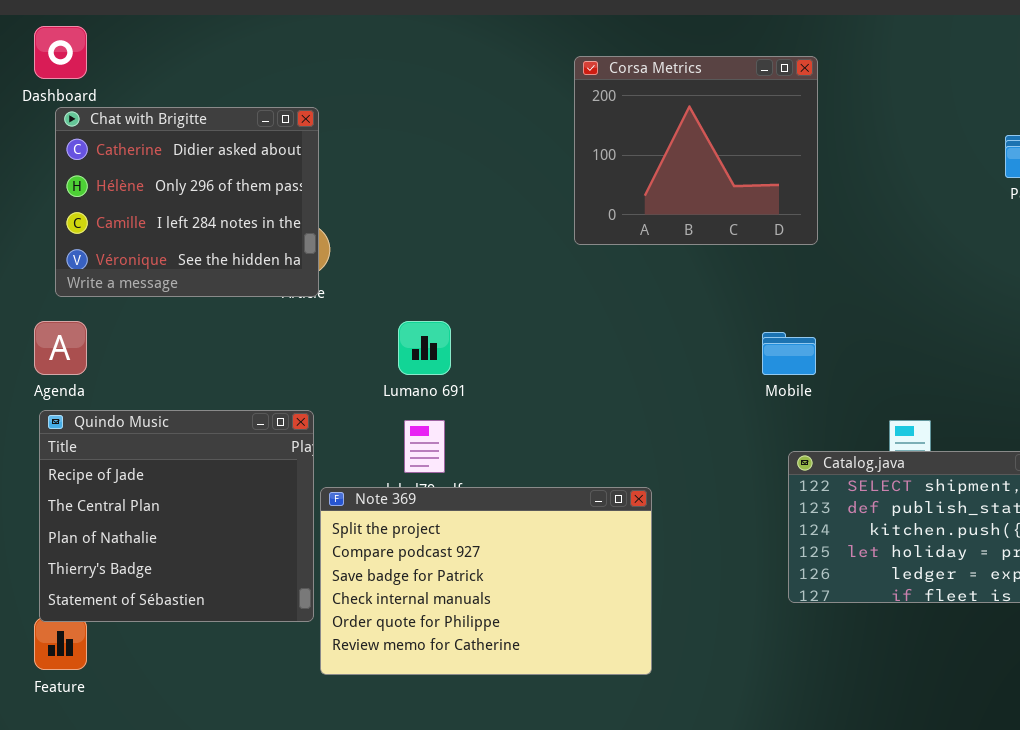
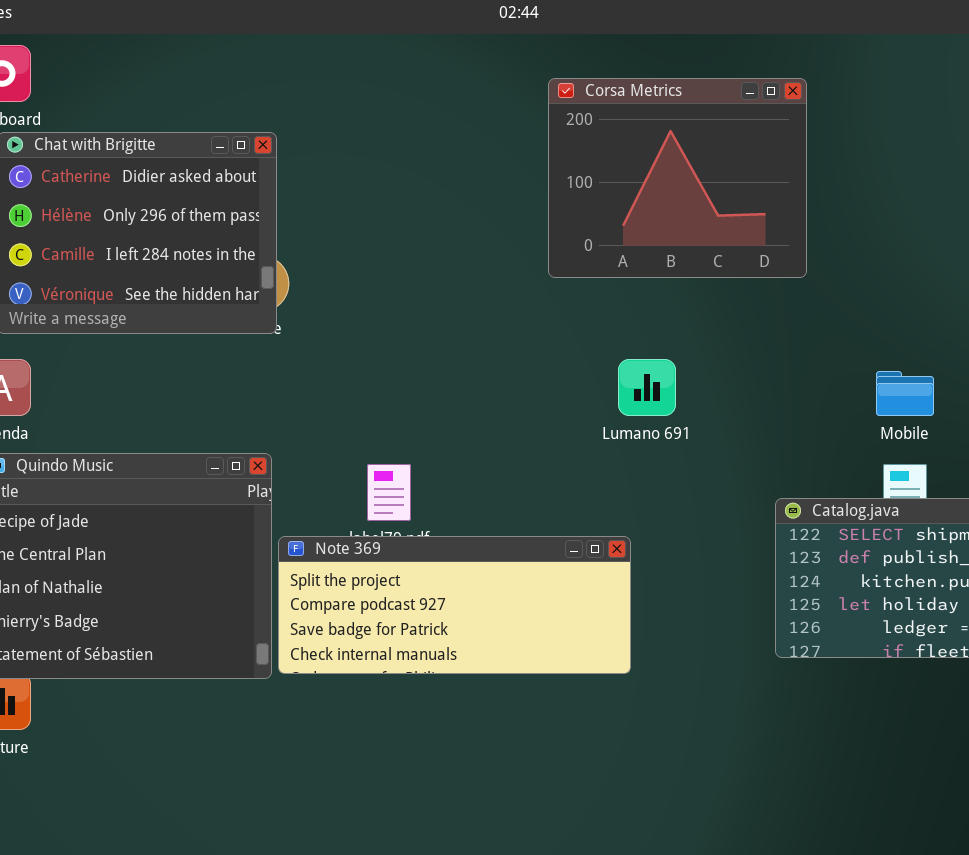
Lumano 691: [398,321,451,375] -> [618,359,676,416], moved
Mobile: [762,332,816,375] -> [876,371,934,416], moved
Note 369: [320,487,652,675] -> [278,536,631,674], resized

